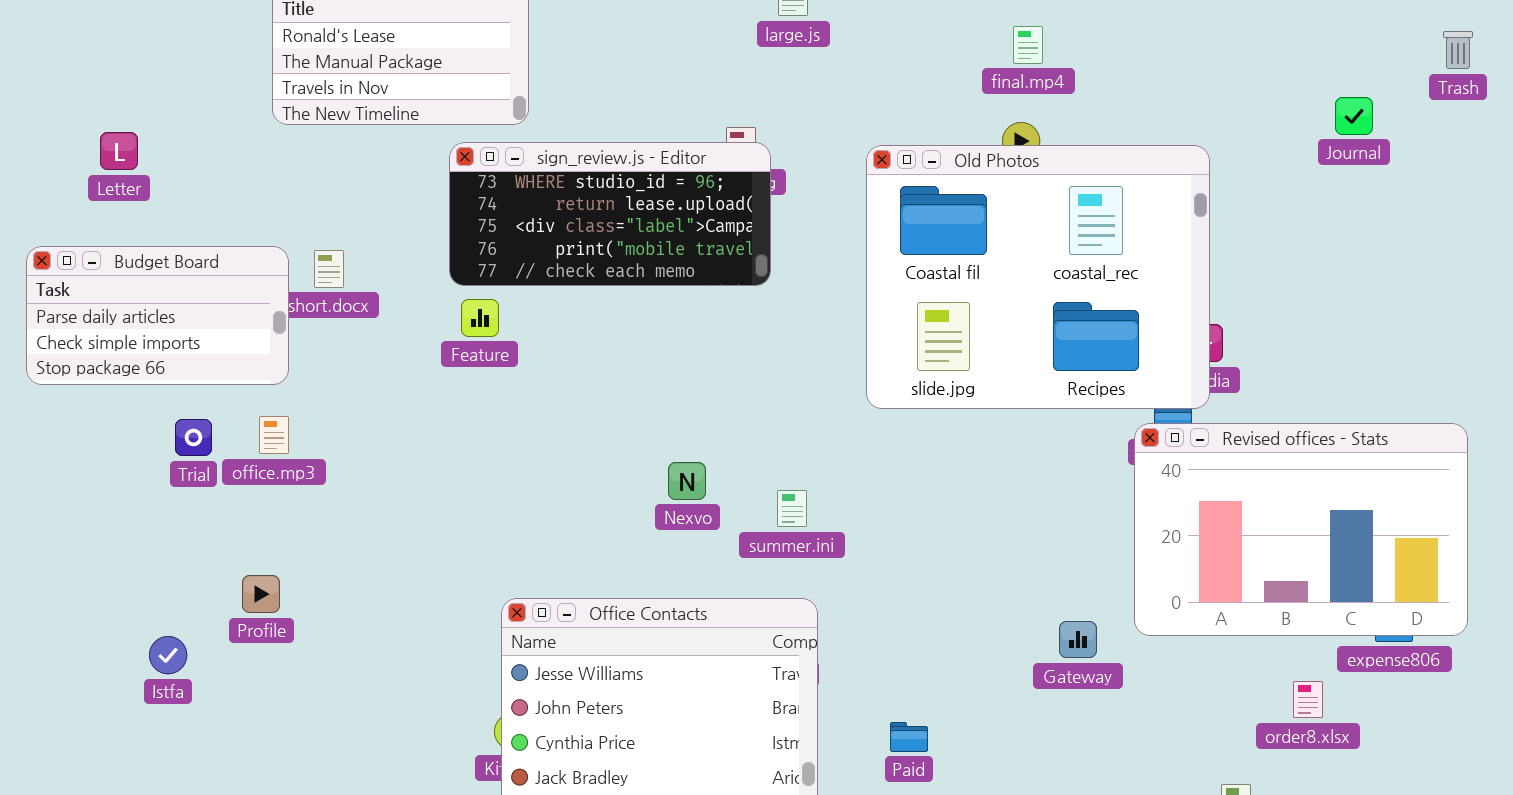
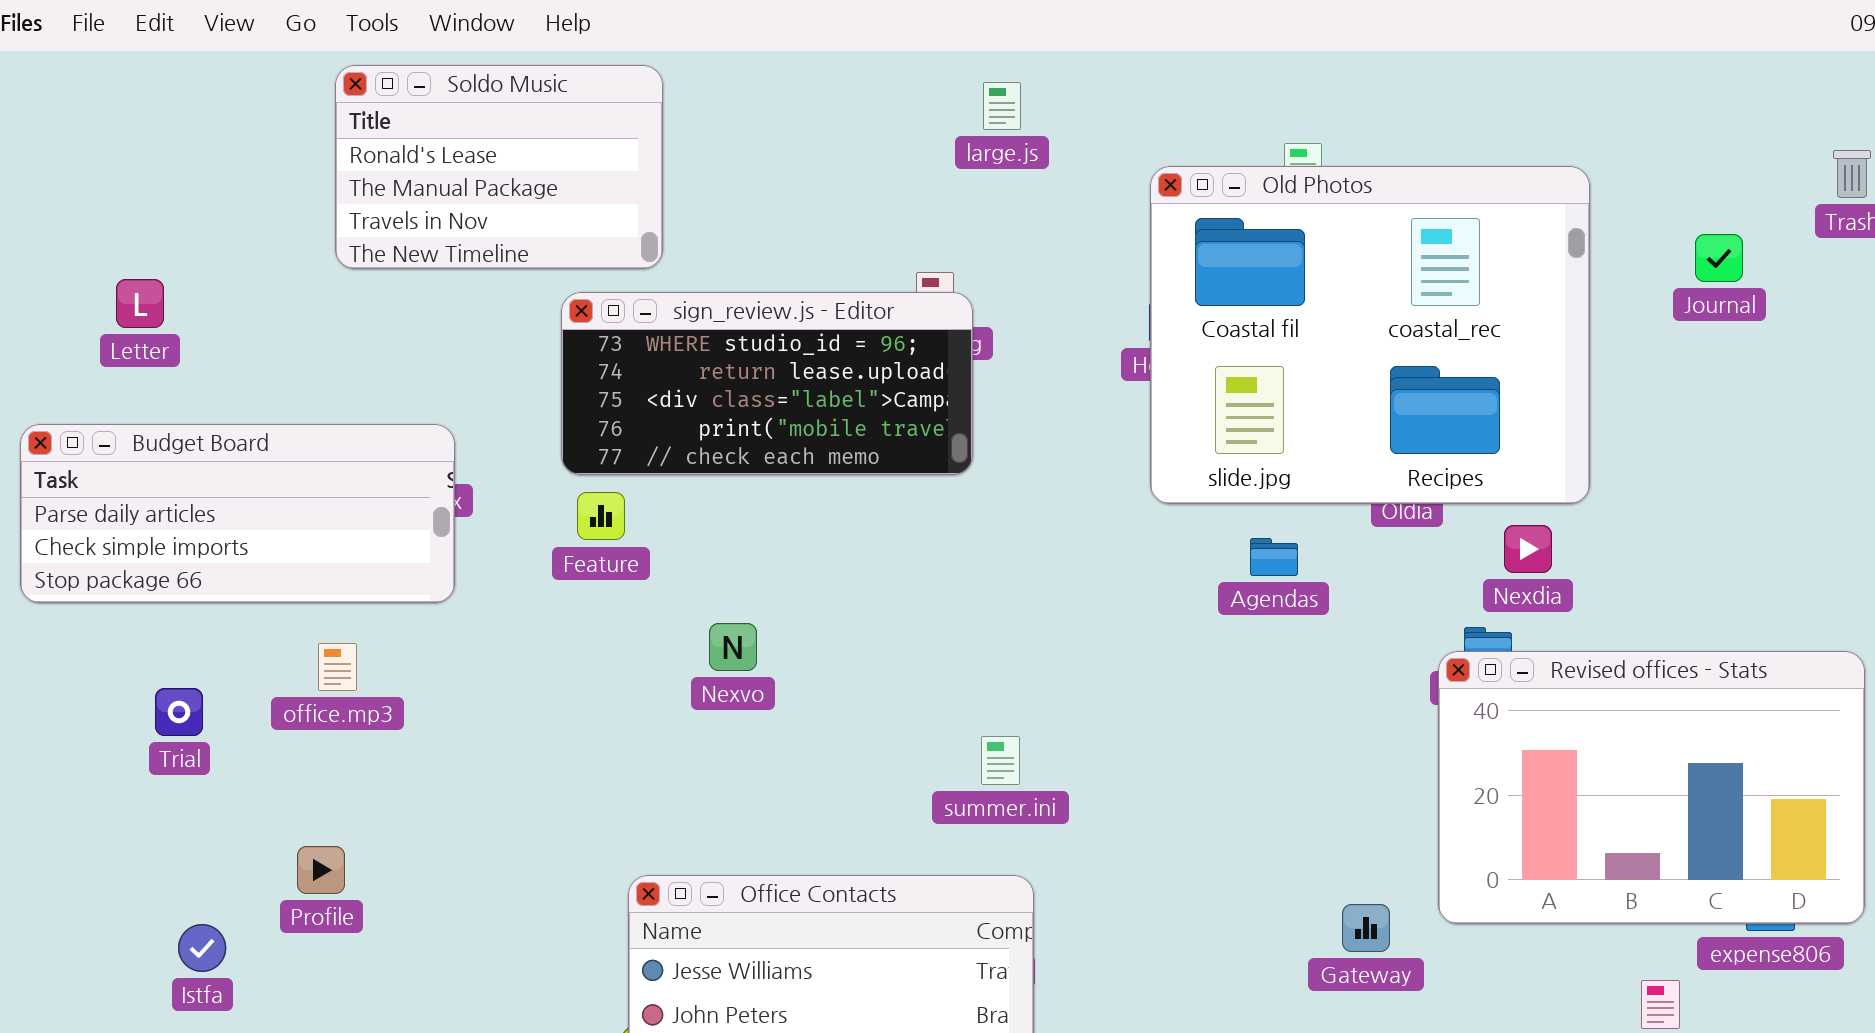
Old Photos: [866,145,1210,409] -> [1150,166,1590,504], moved
Budget Board: [26,246,289,385] -> [20,424,455,603], resized
Trial: [175,419,212,456] -> [155,688,203,736], moved
Nexvo: [668,462,706,500] -> [709,623,757,671], moved

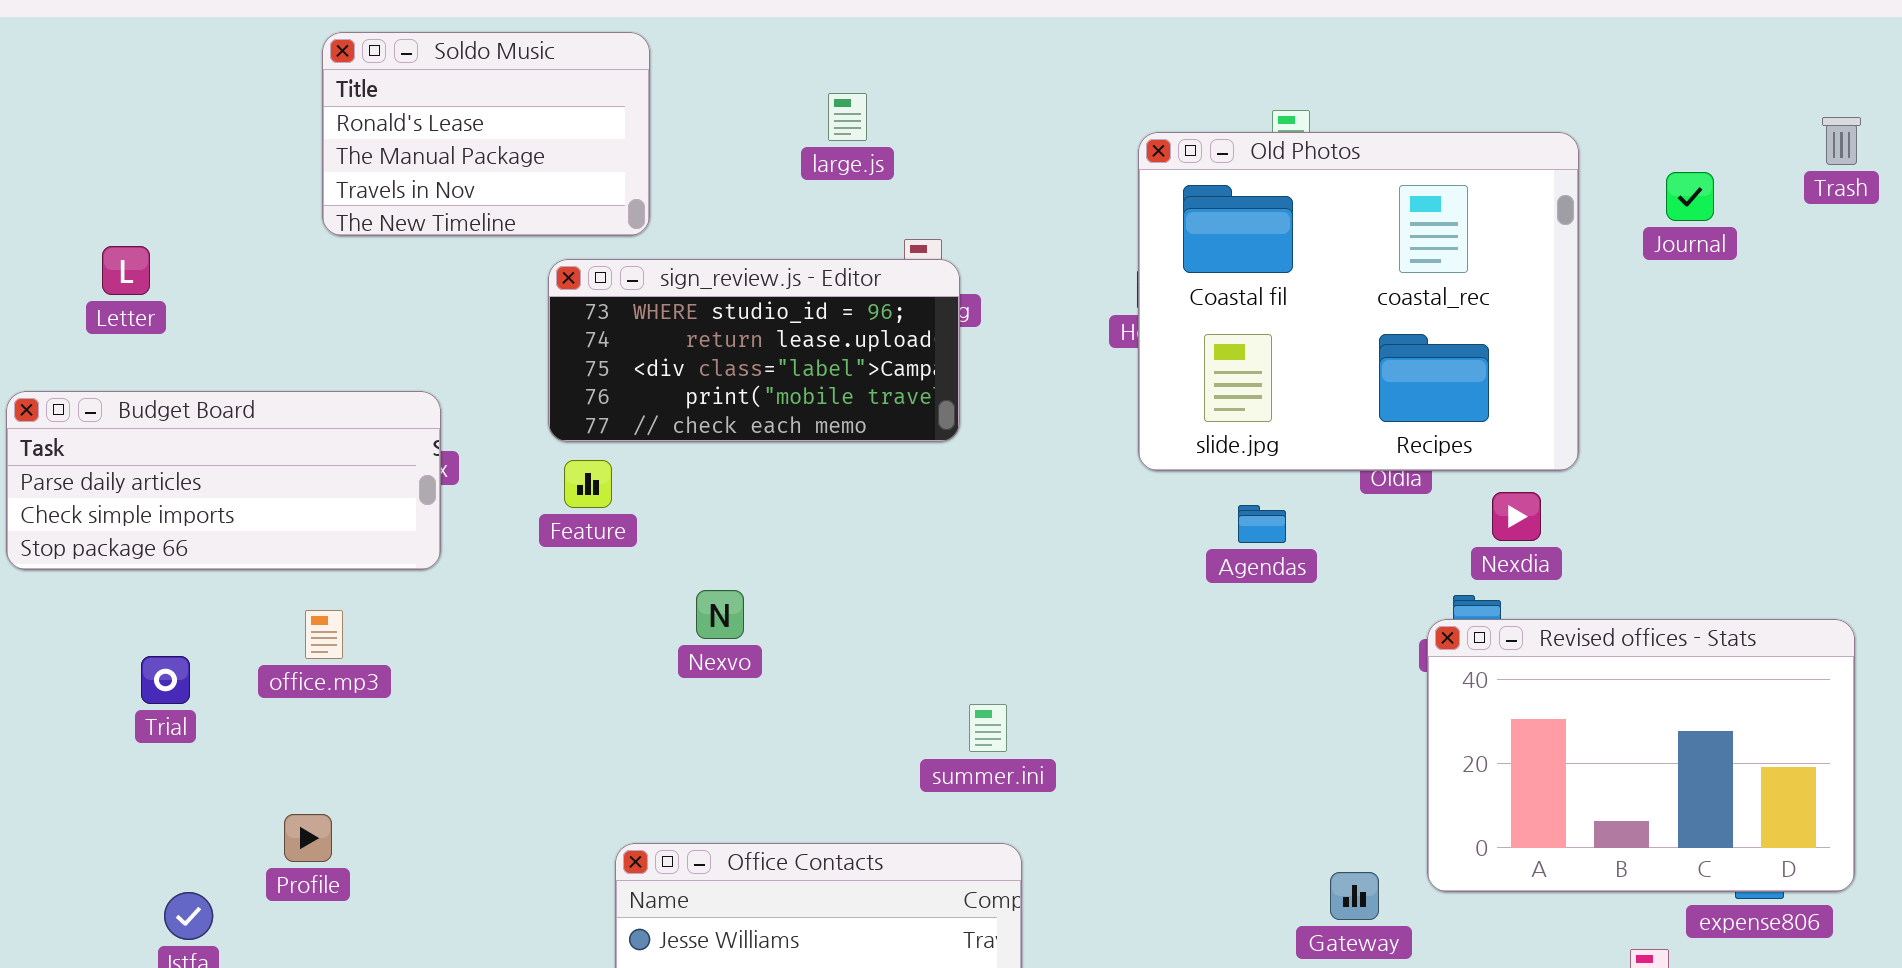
large.js: [983,82,1021,130] -> [828,93,867,141], moved
Journal: [1695,234,1743,282] -> [1666,172,1714,221], moved

